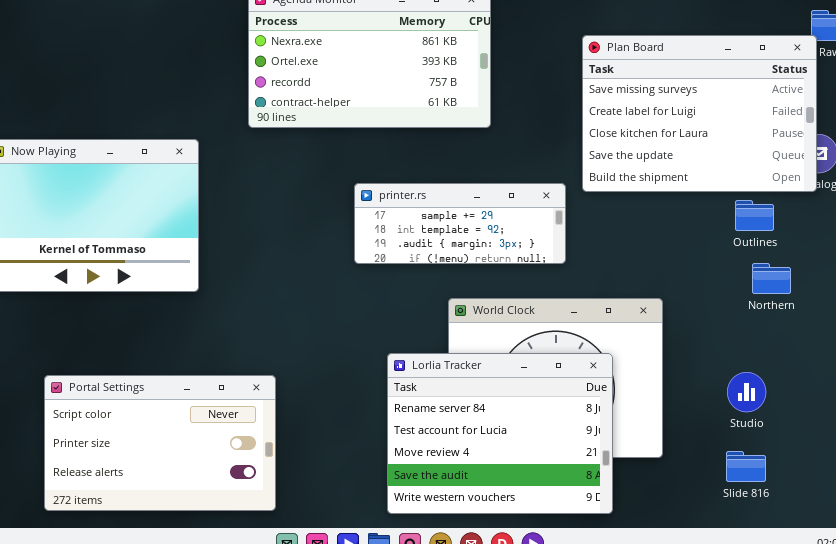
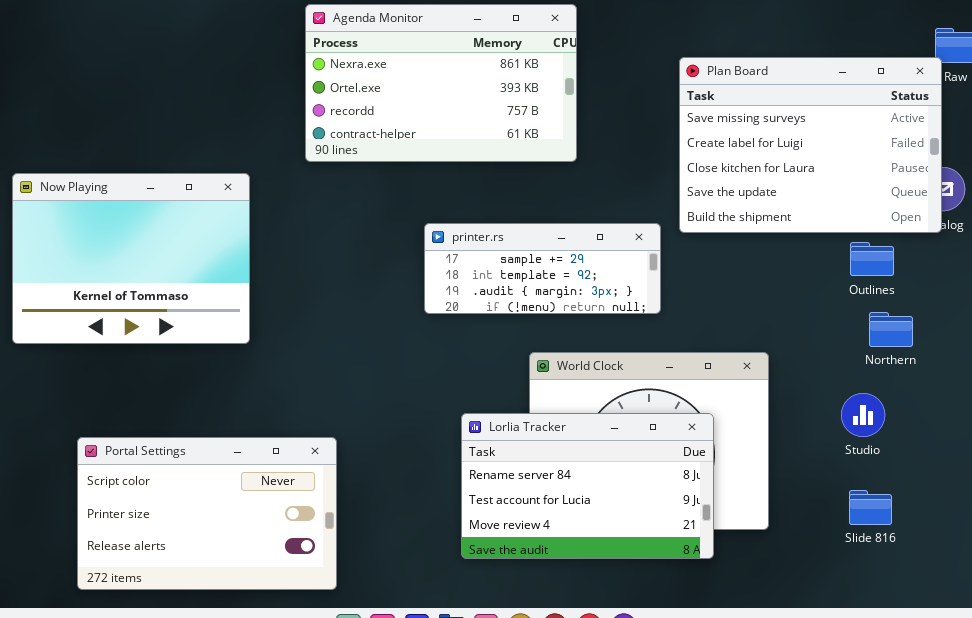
Lorlia Tracker: [387,353,613,514] -> [461,413,714,559], resized
Studio: [727,372,766,412] -> [841,393,885,437], moved
Slide 816: [726,451,766,482] -> [849,490,892,525], moved

